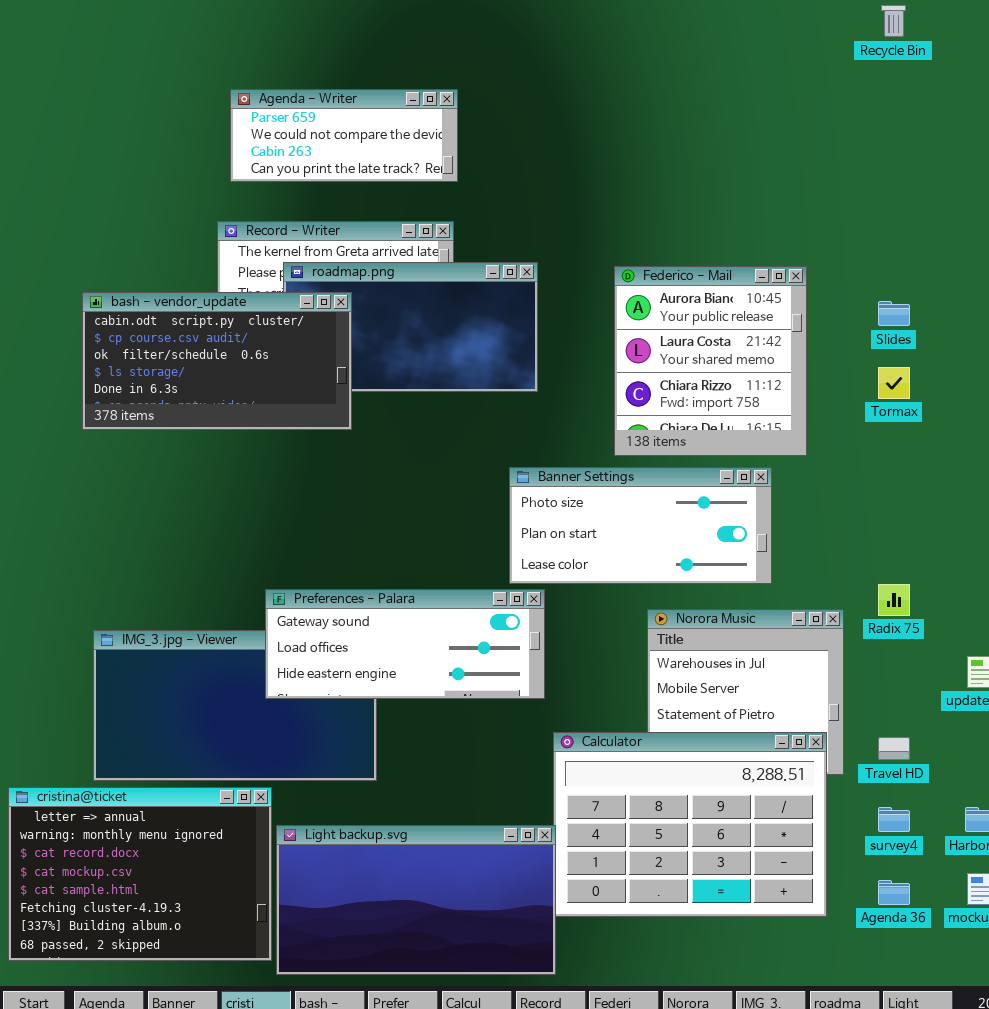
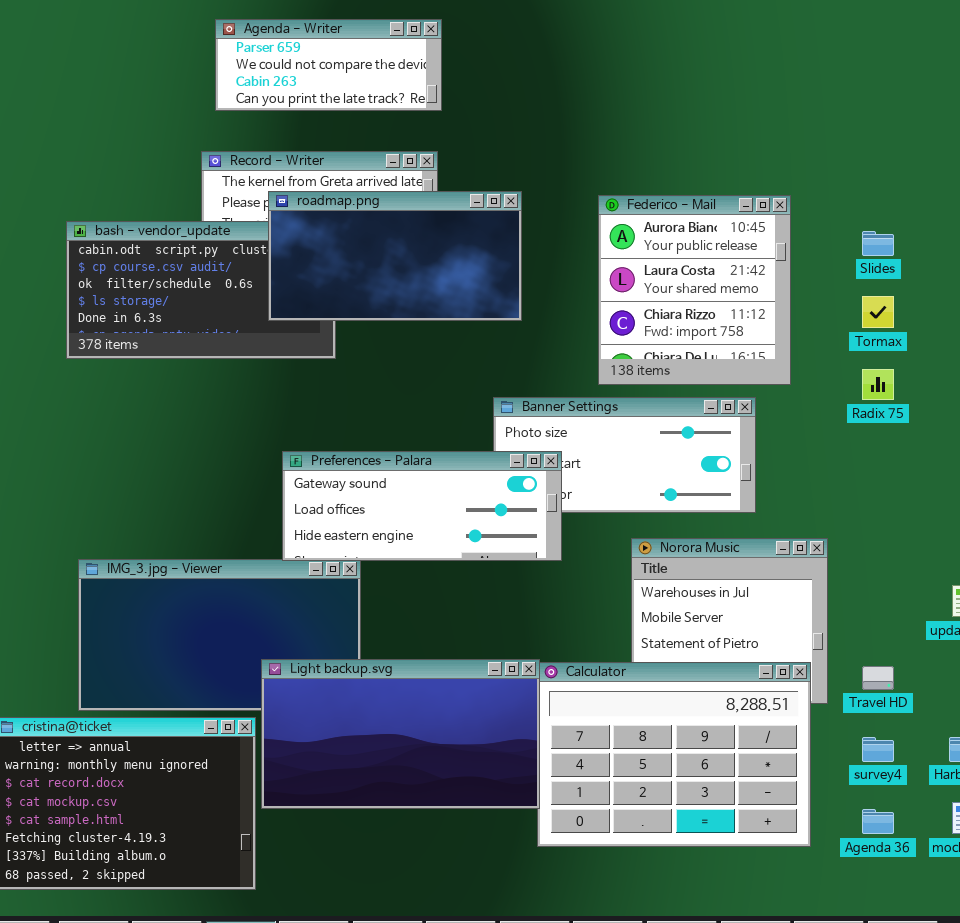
roadmap.png: [283,262,538,392] -> [268,191,522,321], raised
Radix 75: [878,584,910,616] -> [862,369,894,400], moved
Preferences - Palara: [265,589,545,699] -> [282,451,562,561], moved
Light backup.svg: [276,825,556,975] -> [261,659,540,809], moved

